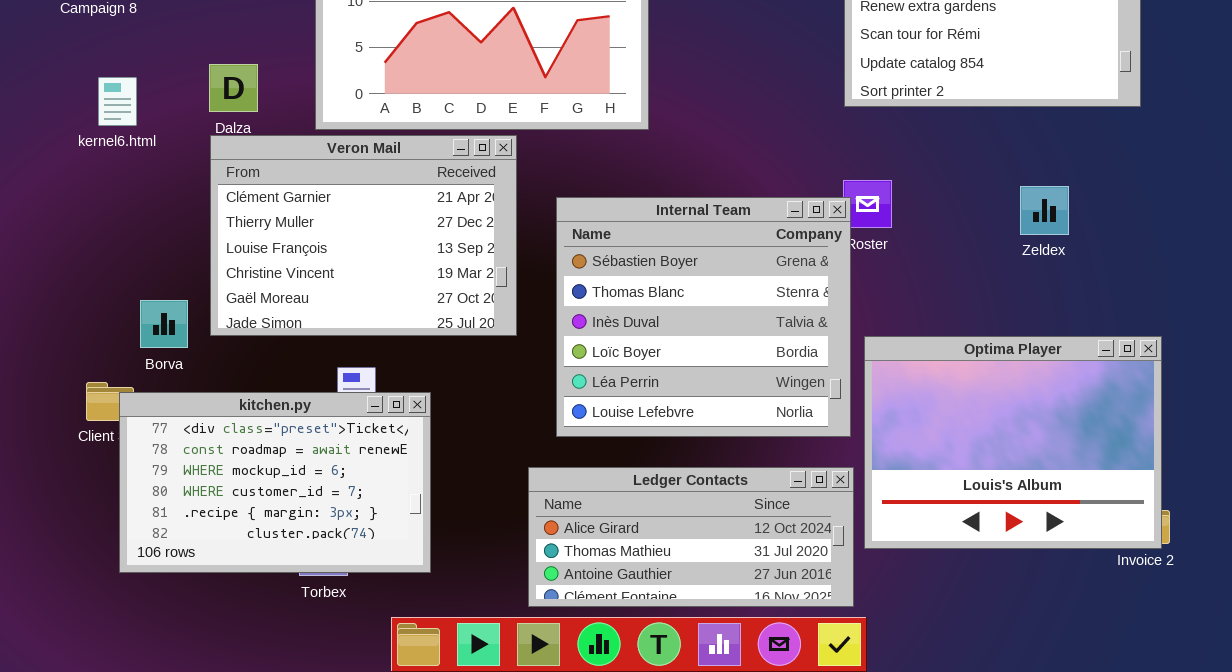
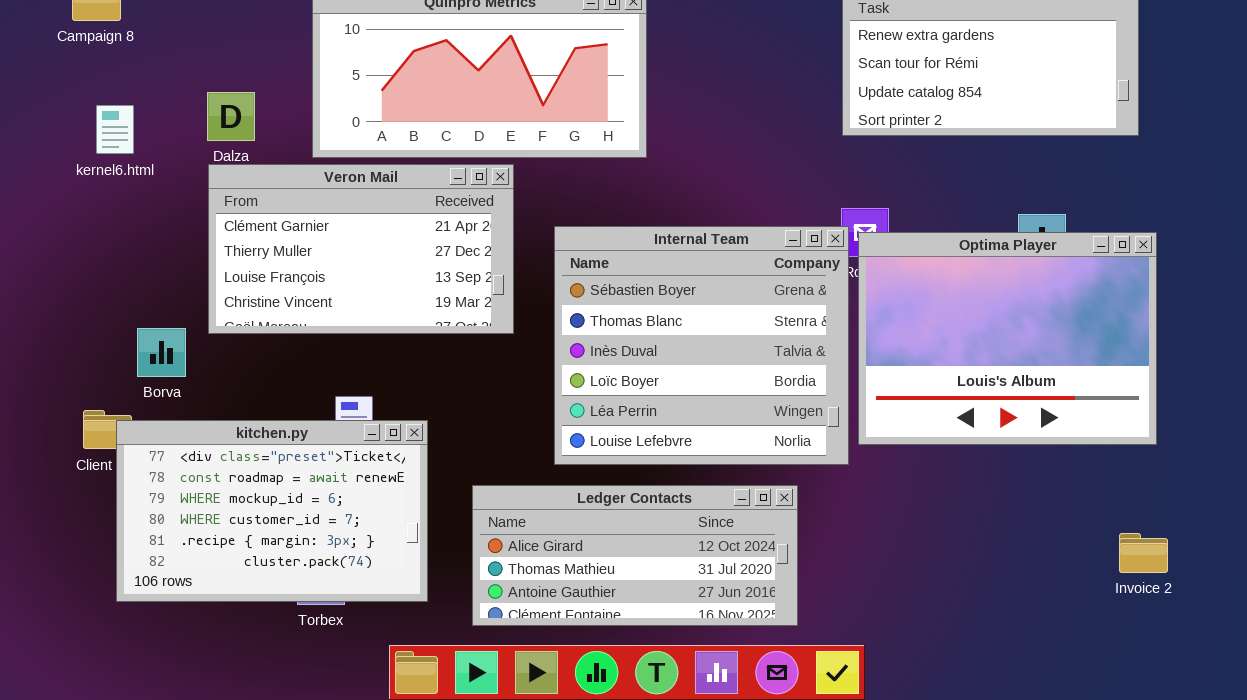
Veron Mail: [210,135,517,336] -> [208,164,514,334], resized
Optima Player: [864,336,1162,549] -> [858,232,1157,445], moved
Ledger Contacts: [528,467,854,607] -> [472,485,798,626], moved

